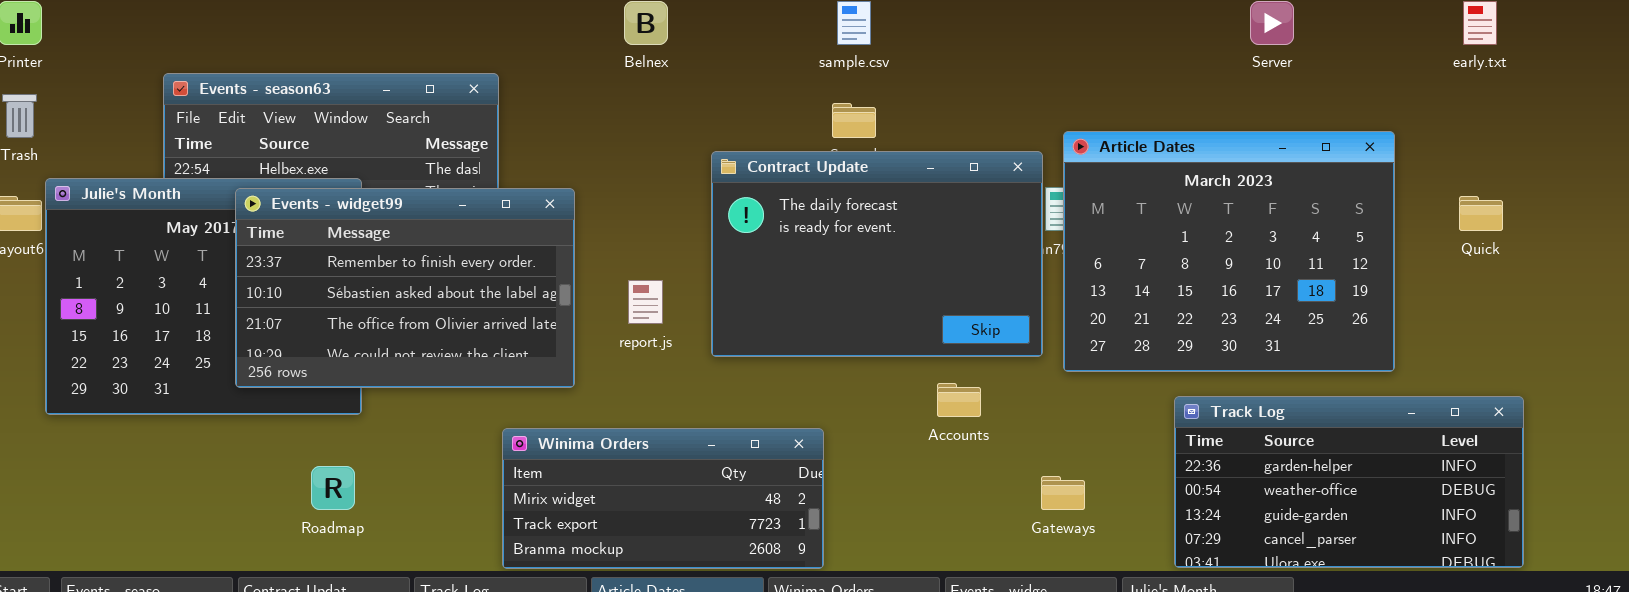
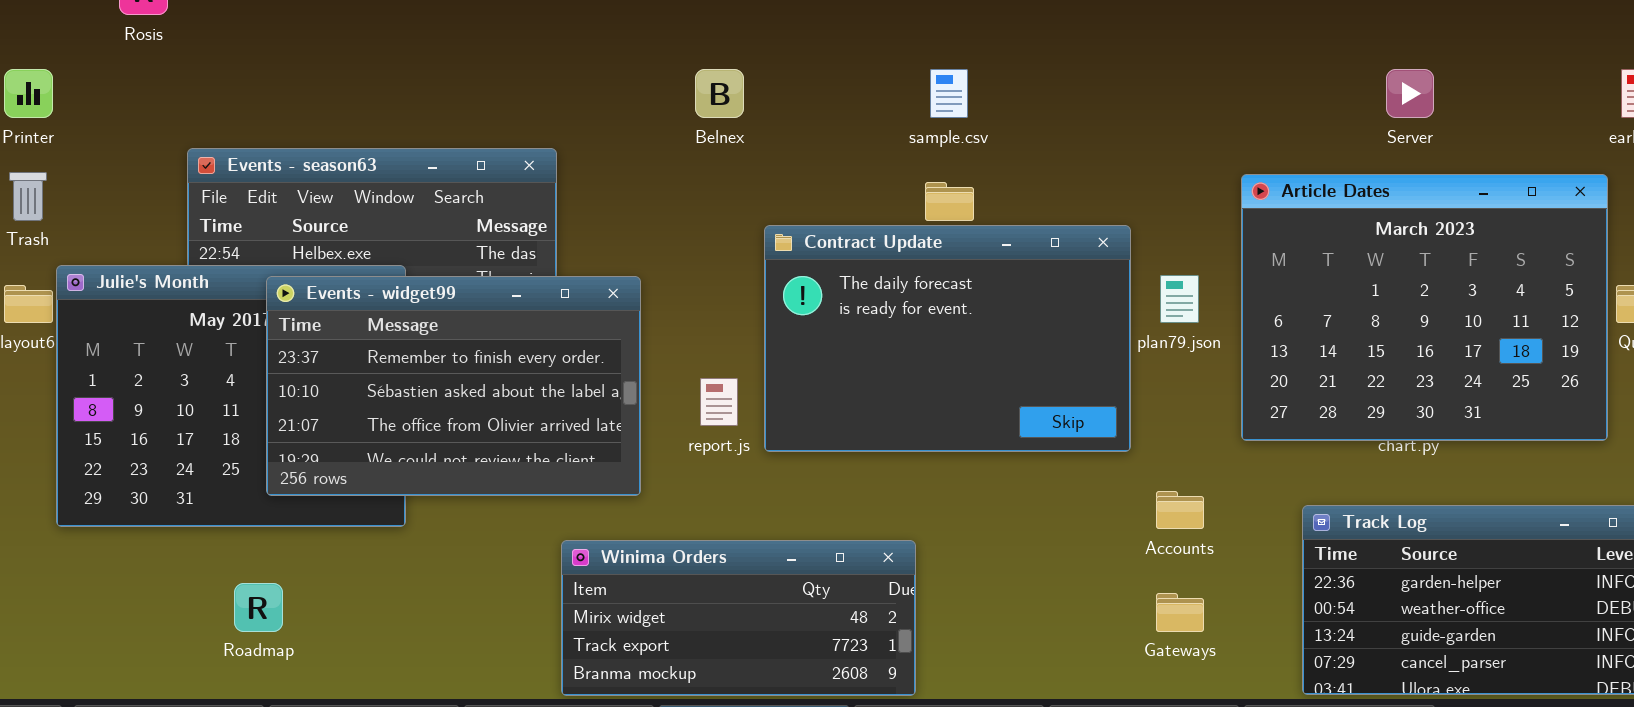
Article Dates: [1063,131,1395,372] -> [1241,174,1608,441], moved
Contract Update: [711,151,1043,357] -> [764,225,1131,452], moved
Accounts: [937,383,981,417] -> [1156,491,1204,529], moved
Roadmap: [311,466,355,510] -> [234,583,283,632], moved

